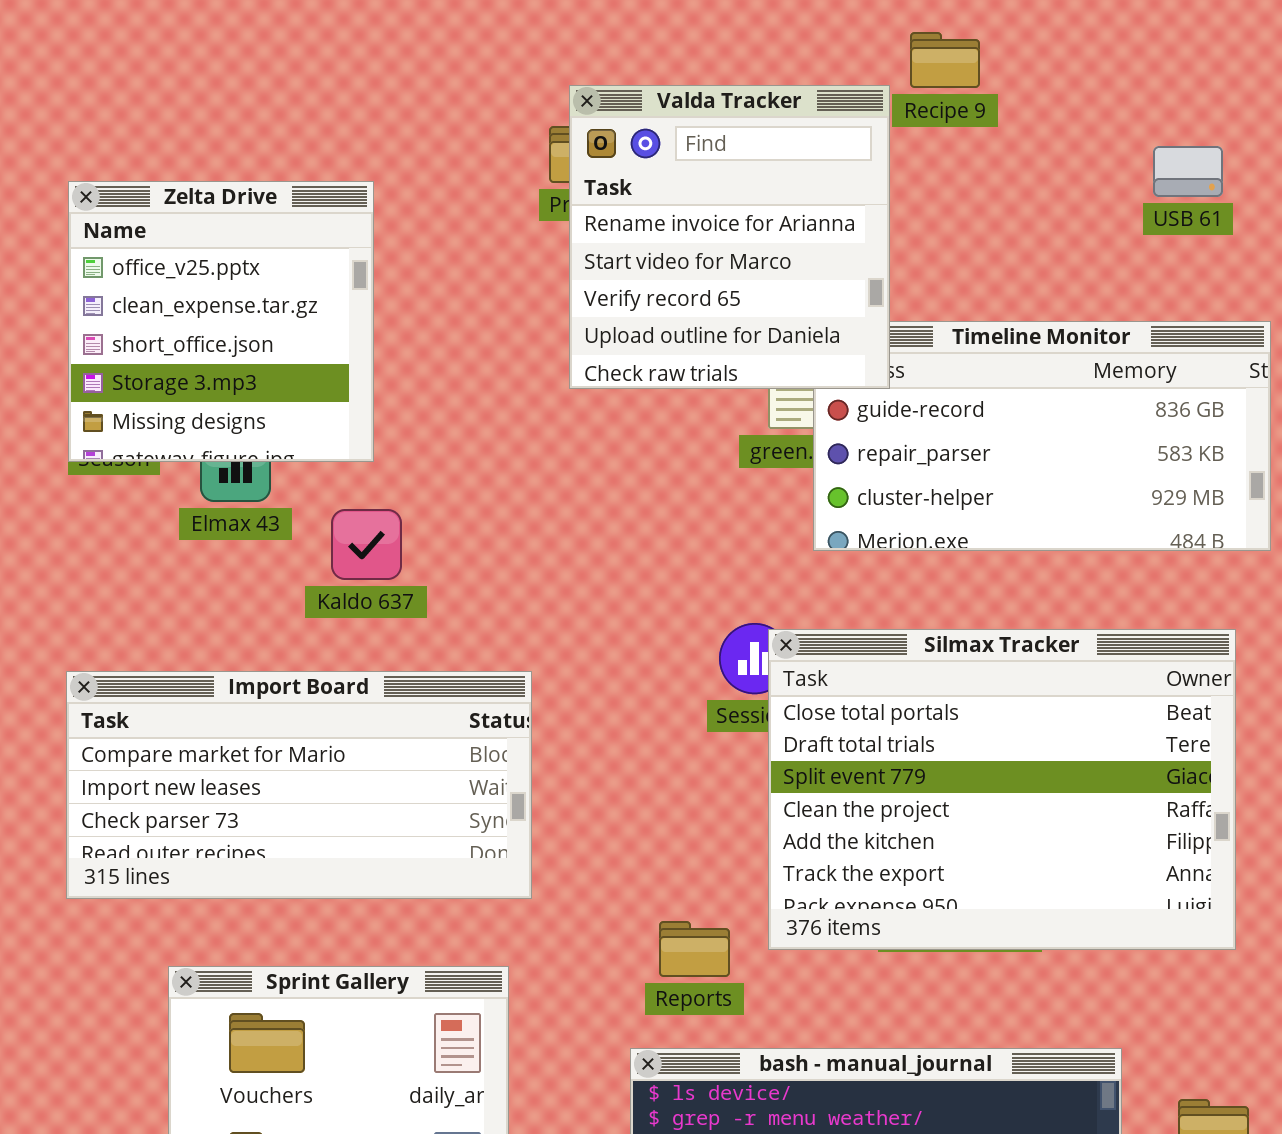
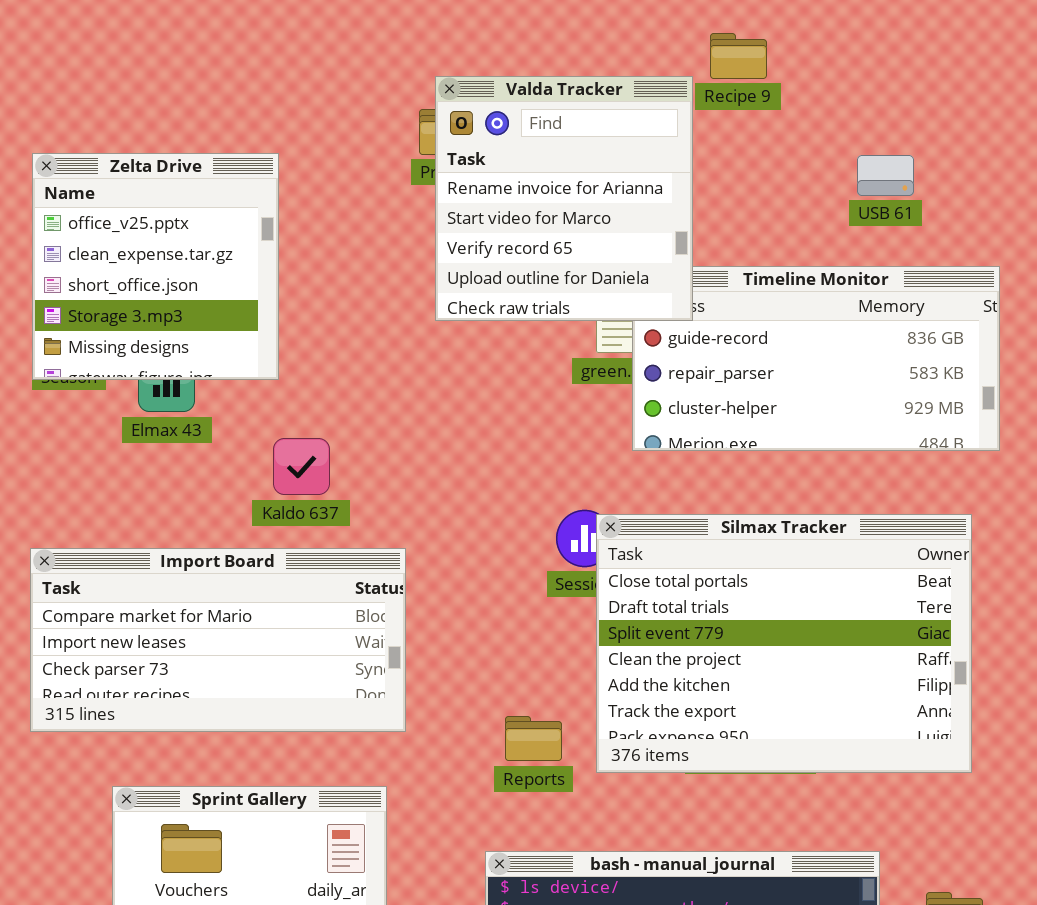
USB 61: [1153,146,1223,197] -> [857,155,914,196], moved
Kaldo 637: [331,509,402,580] -> [273,438,330,495], moved
Reports: [659,921,730,977] -> [505,716,562,761], moved

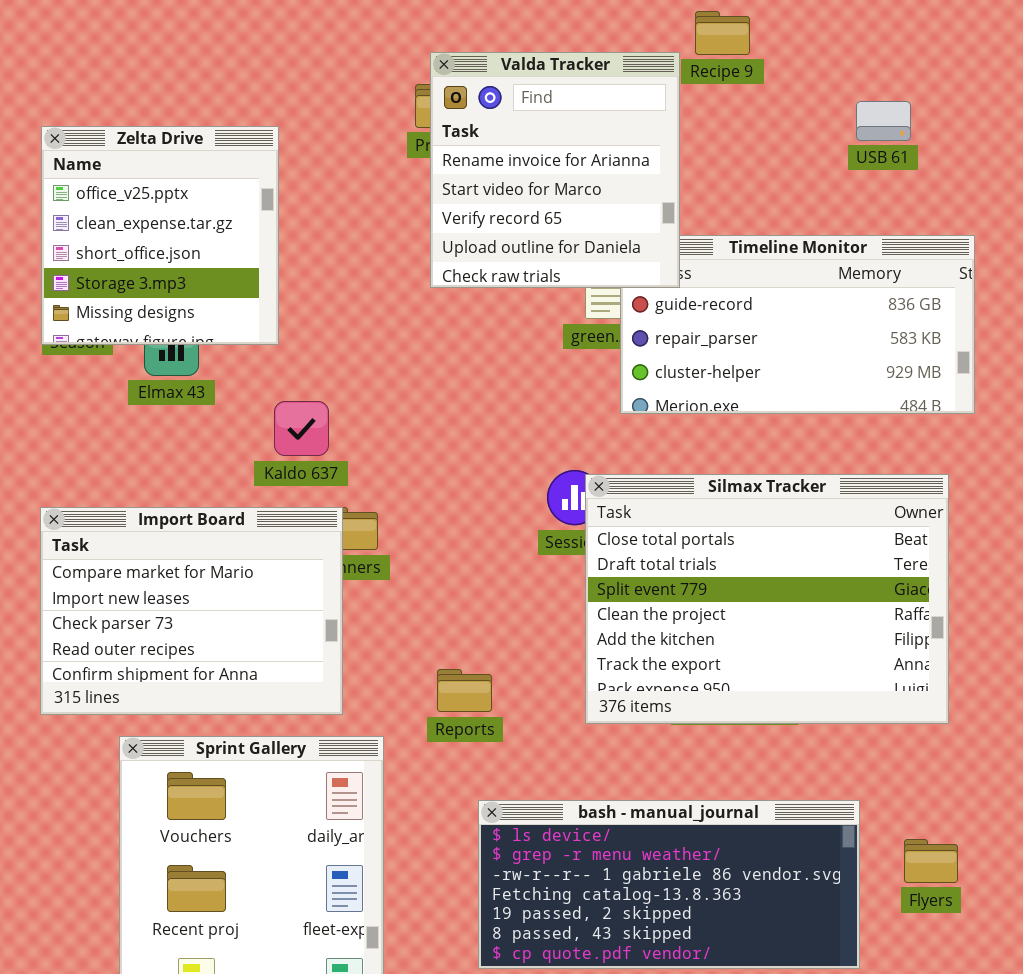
USB 61: [857,155,914,196] -> [856,101,911,141], moved
Import Board: [30,548,406,732] -> [40,507,343,715], resized
Reports: [505,716,562,761] -> [437,669,492,712], moved

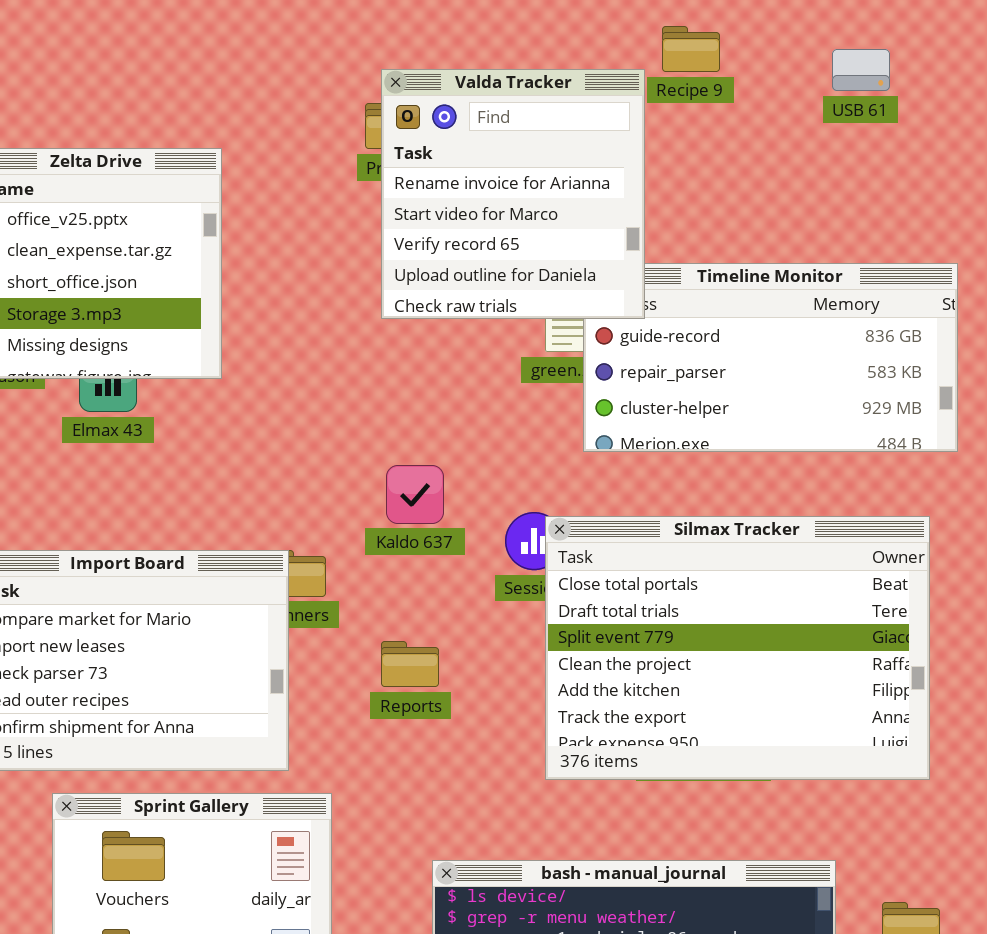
USB 61: [856,101,911,141] -> [832,49,890,91], moved
Kaldo 637: [274,401,329,456] -> [386,465,444,524], moved
Reports: [437,669,492,712] -> [381,641,439,687], moved

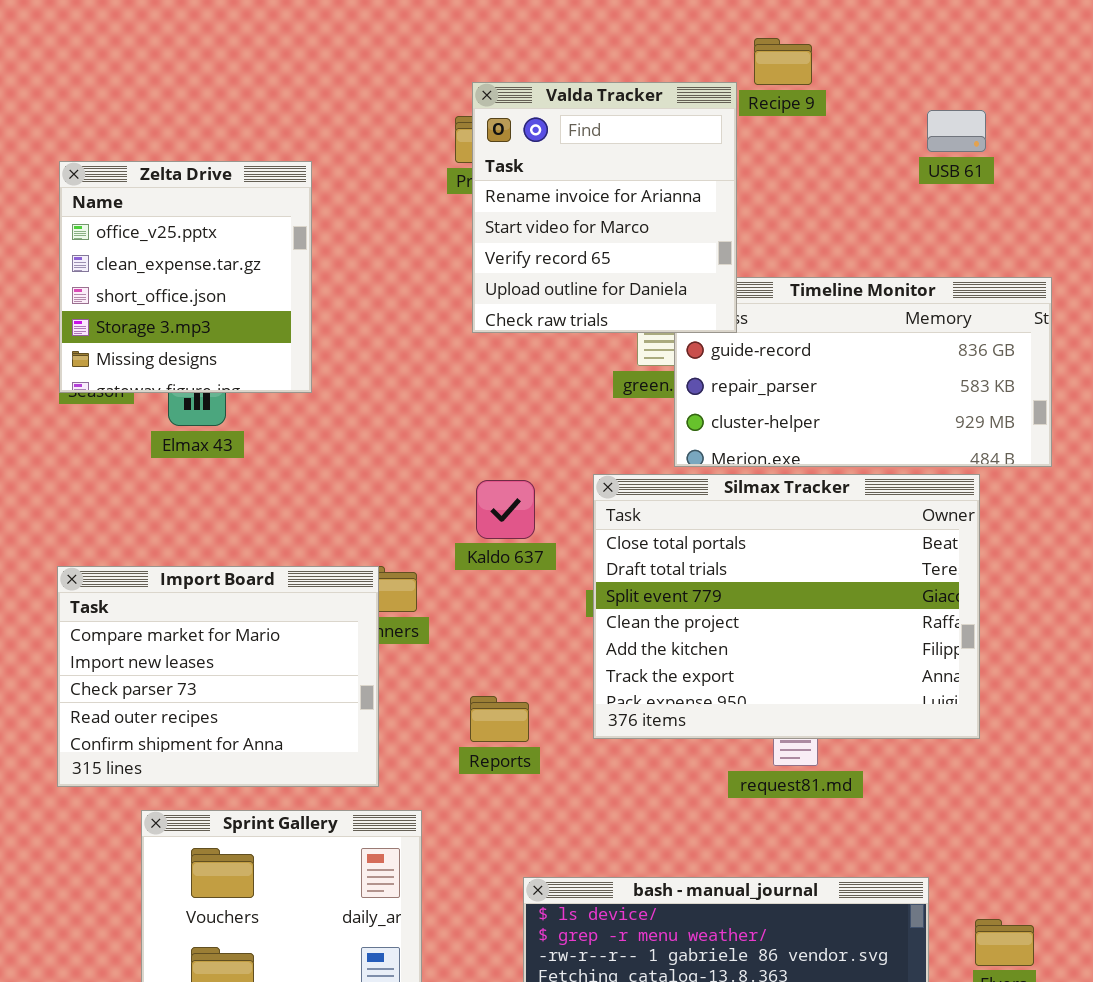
USB 61: [832,49,890,91] -> [927,110,986,152], moved
Silmax Tracker: [545,516,930,780] -> [593,474,980,739], moved
Reports: [381,641,439,687] -> [470,696,529,742], moved

